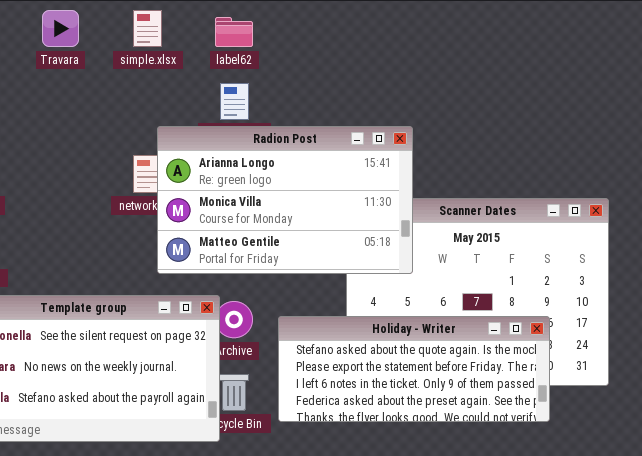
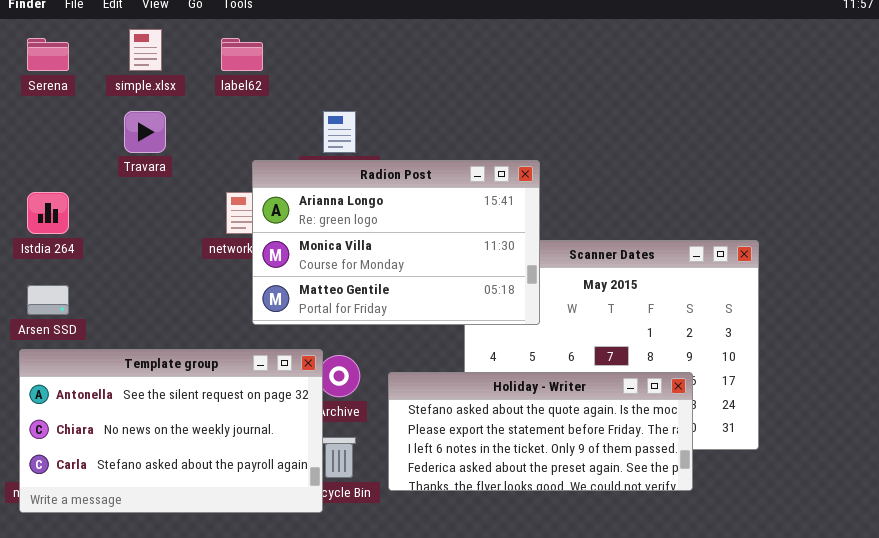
Travara: [42,10,79,47] -> [124,111,166,153], moved
simple.xlsx: [133,10,162,47] -> [129,29,162,71], moved
label62: [215,17,253,47] -> [221,38,263,71], moved

